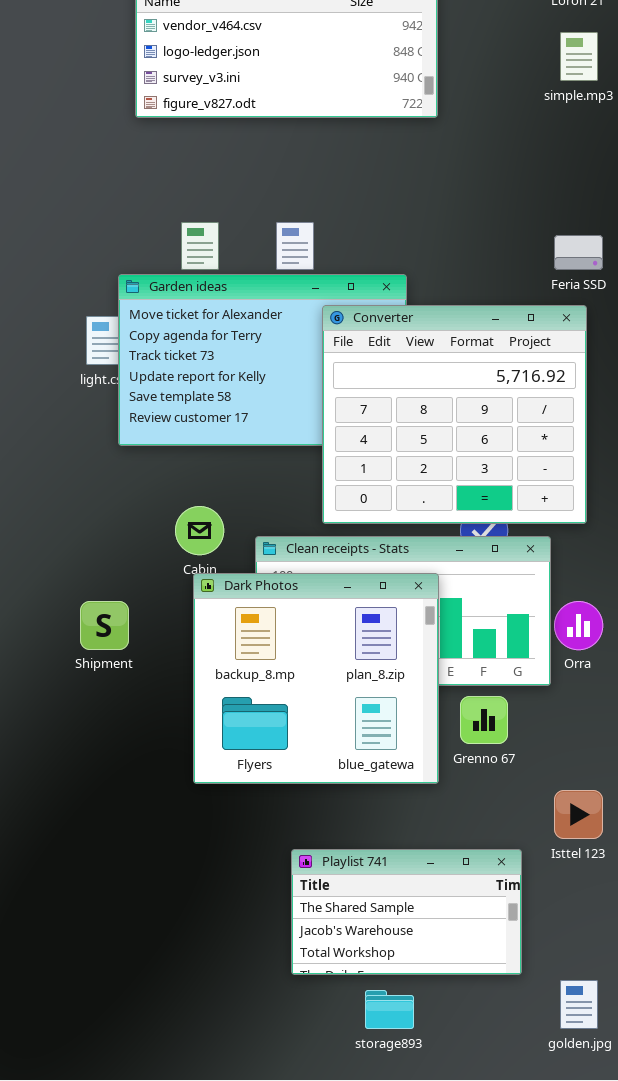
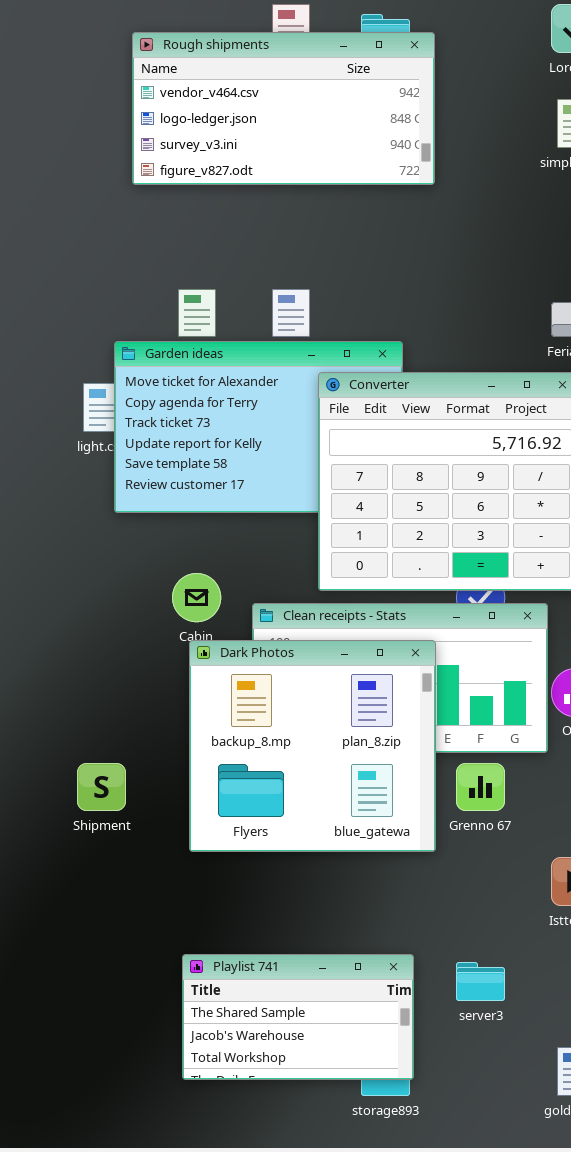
Shipment: [80,601,129,650] -> [77,763,126,811], moved
Playlist 741: [291,849,522,975] -> [182,954,414,1080], moved

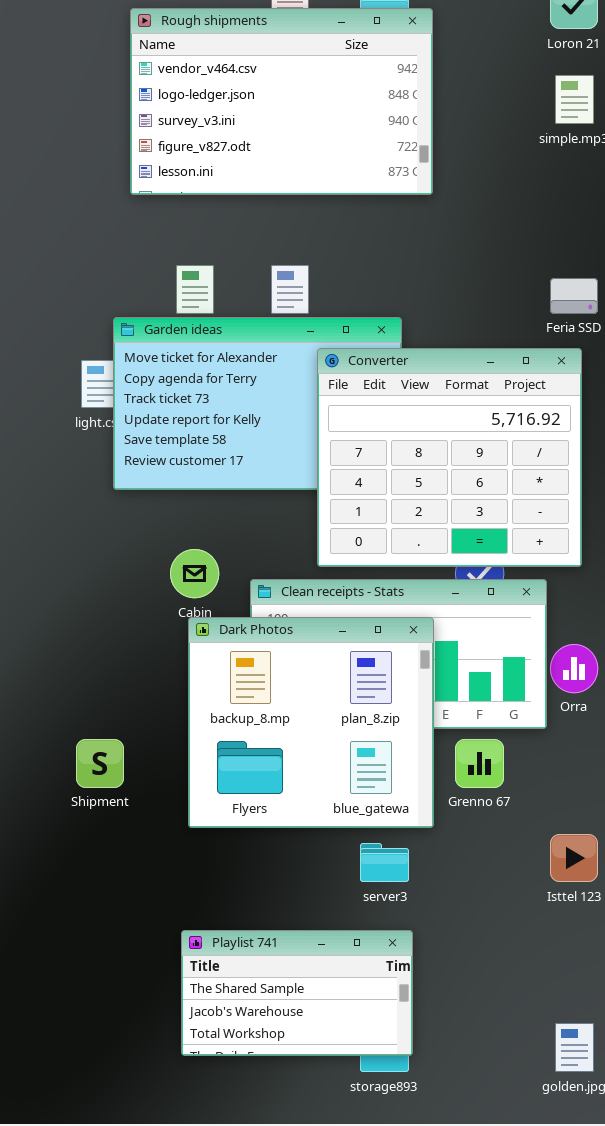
Rough shipments: [132,32,435,185] -> [130,8,433,195], resized
server3: [456,962,505,1001] -> [360,843,409,882], moved

